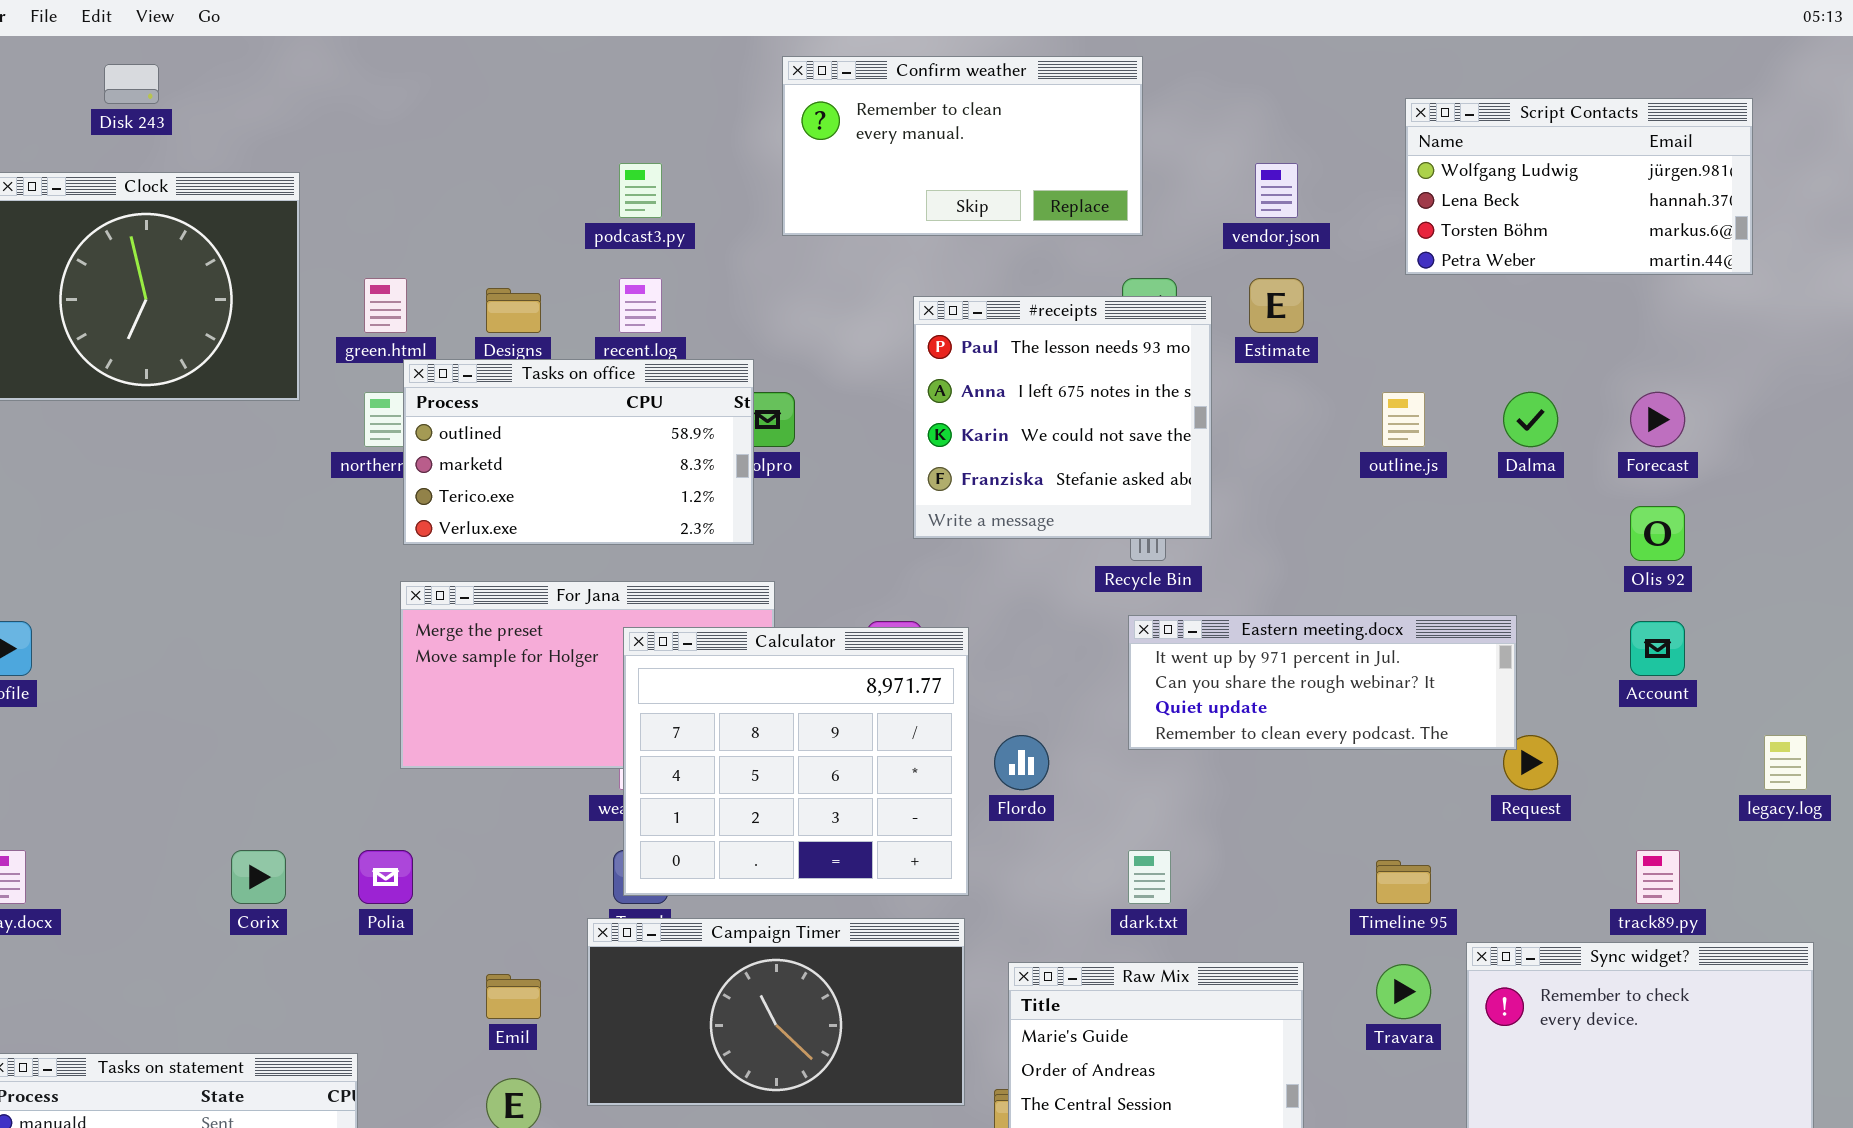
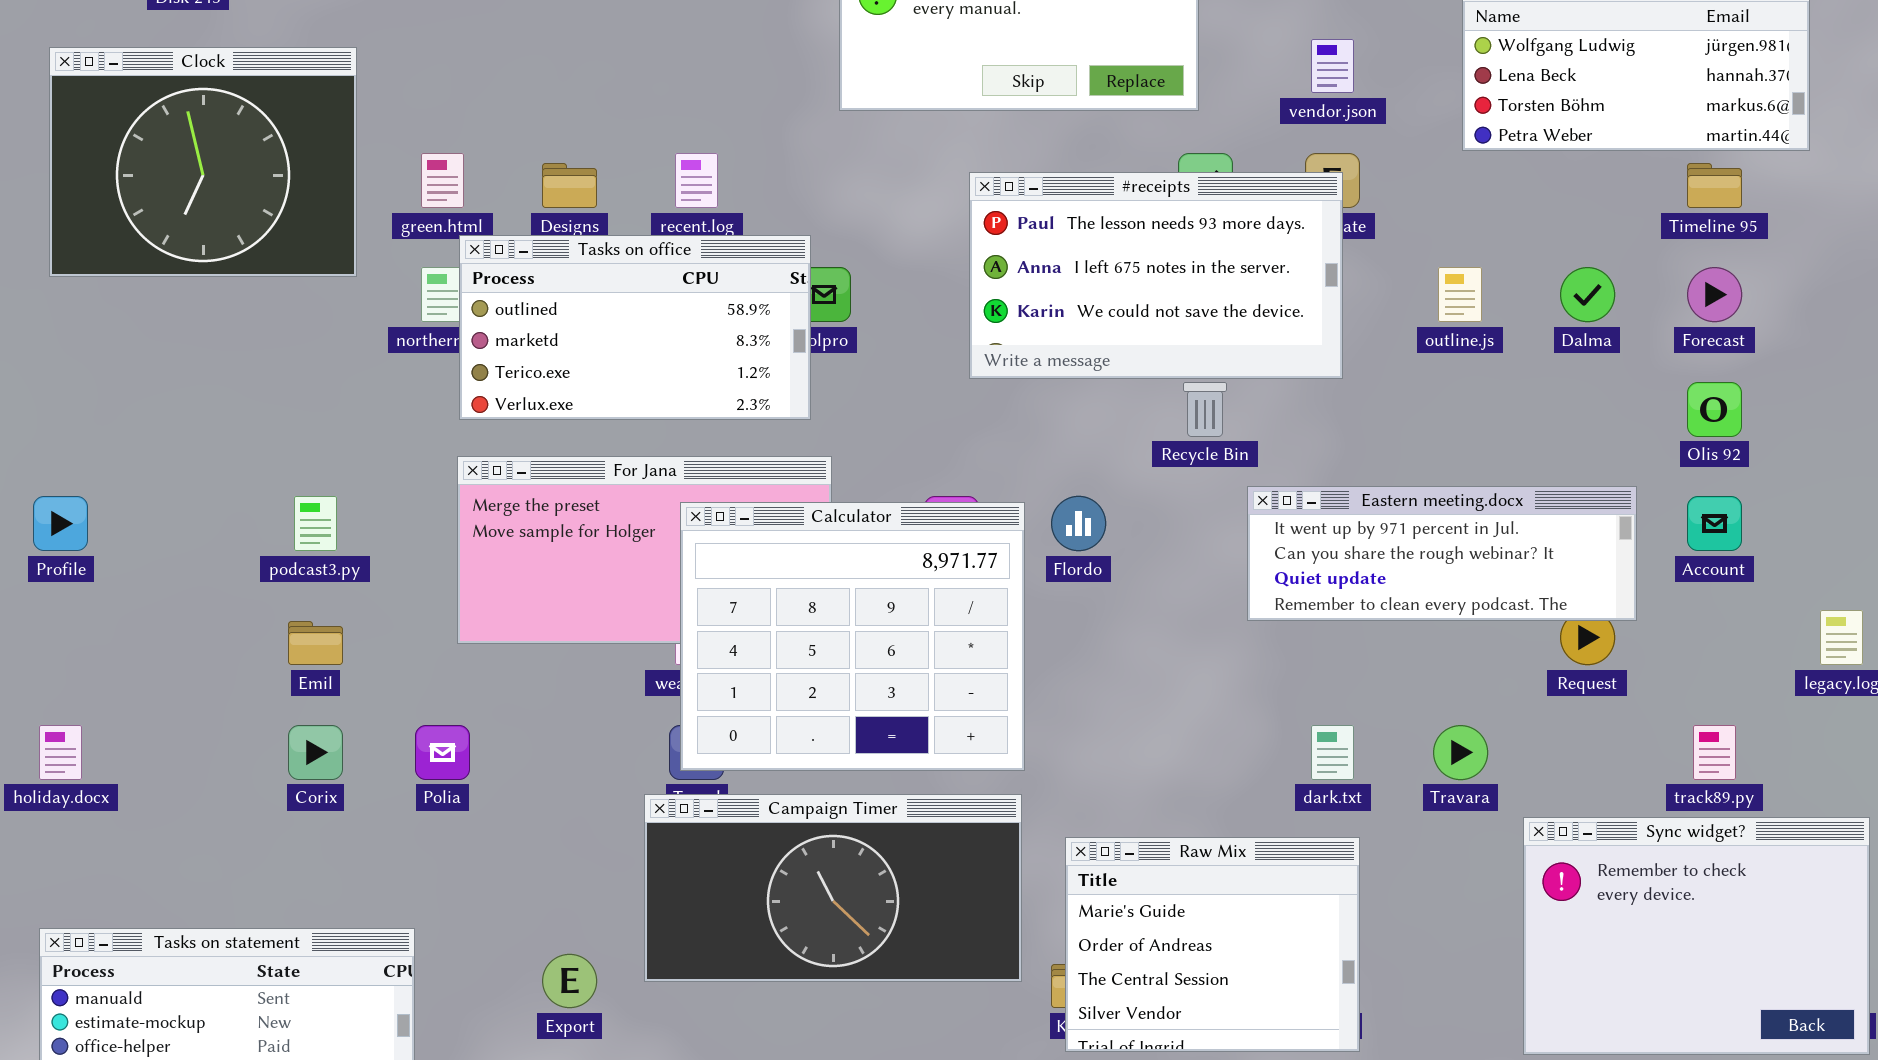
podcast3.py: [619,163,662,218] -> [294,496,337,551], moved
#receipts: [913,296,1212,539] -> [969,172,1343,379], resized
Eastern meeting.docx: [1128,615,1517,750] -> [1247,486,1637,621], moved
Flordo: [994,735,1049,790] -> [1051,496,1106,551], moved
dark.txt: [1128,850,1171,904] -> [1311,725,1354,780], moved
Timeline 95: [1376,860,1431,904] -> [1687,163,1742,208], moved
Travara: [1376,964,1431,1019] -> [1433,725,1488,780], moved
Emil: [486,974,541,1019] -> [288,621,343,665], moved

